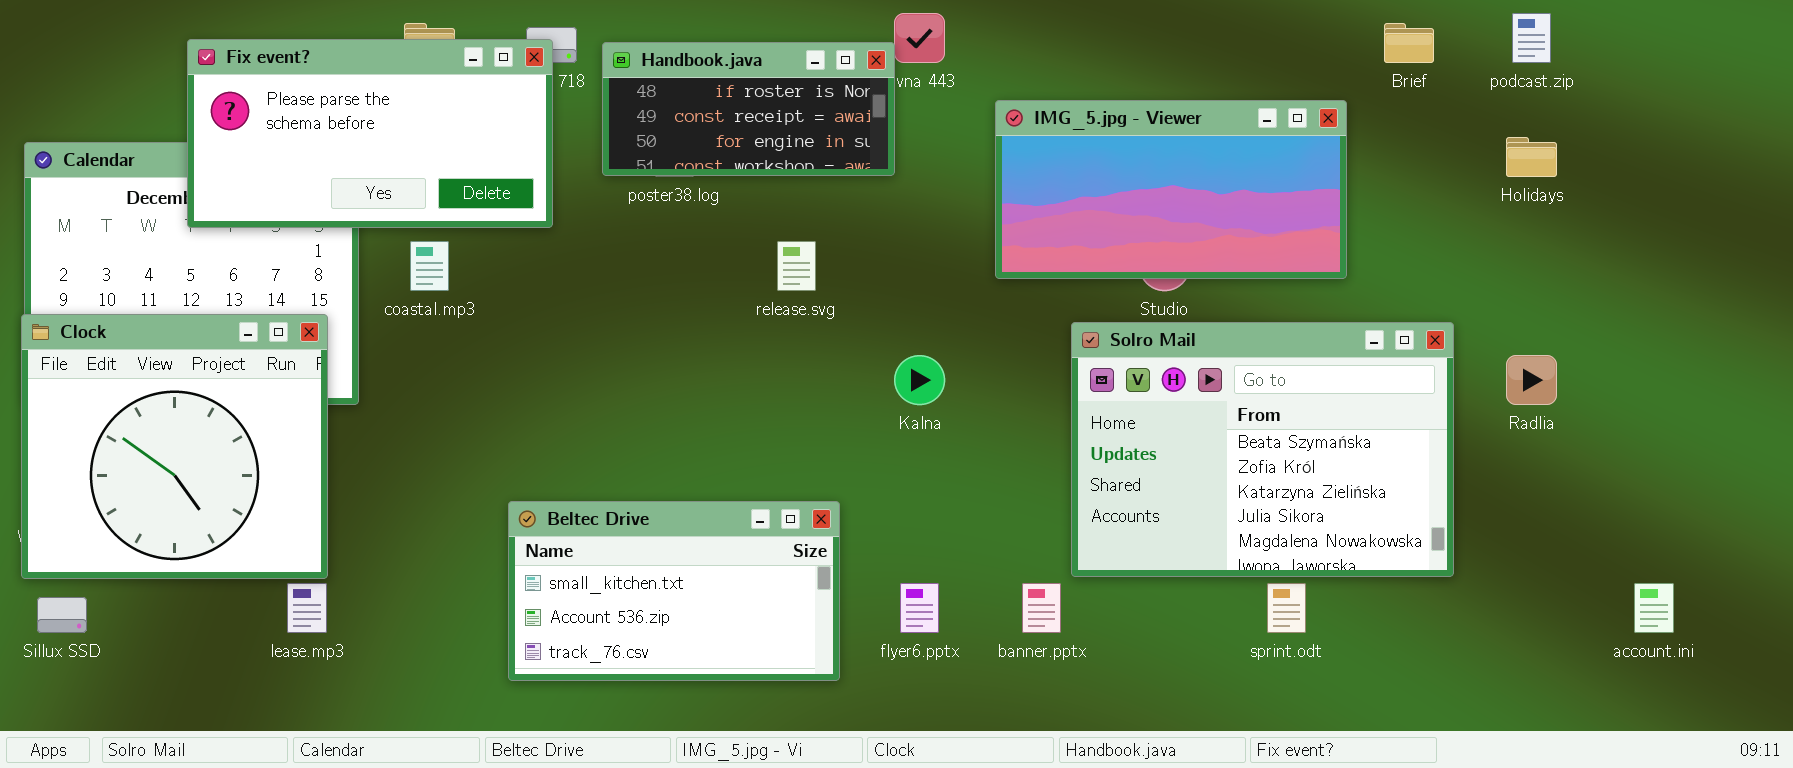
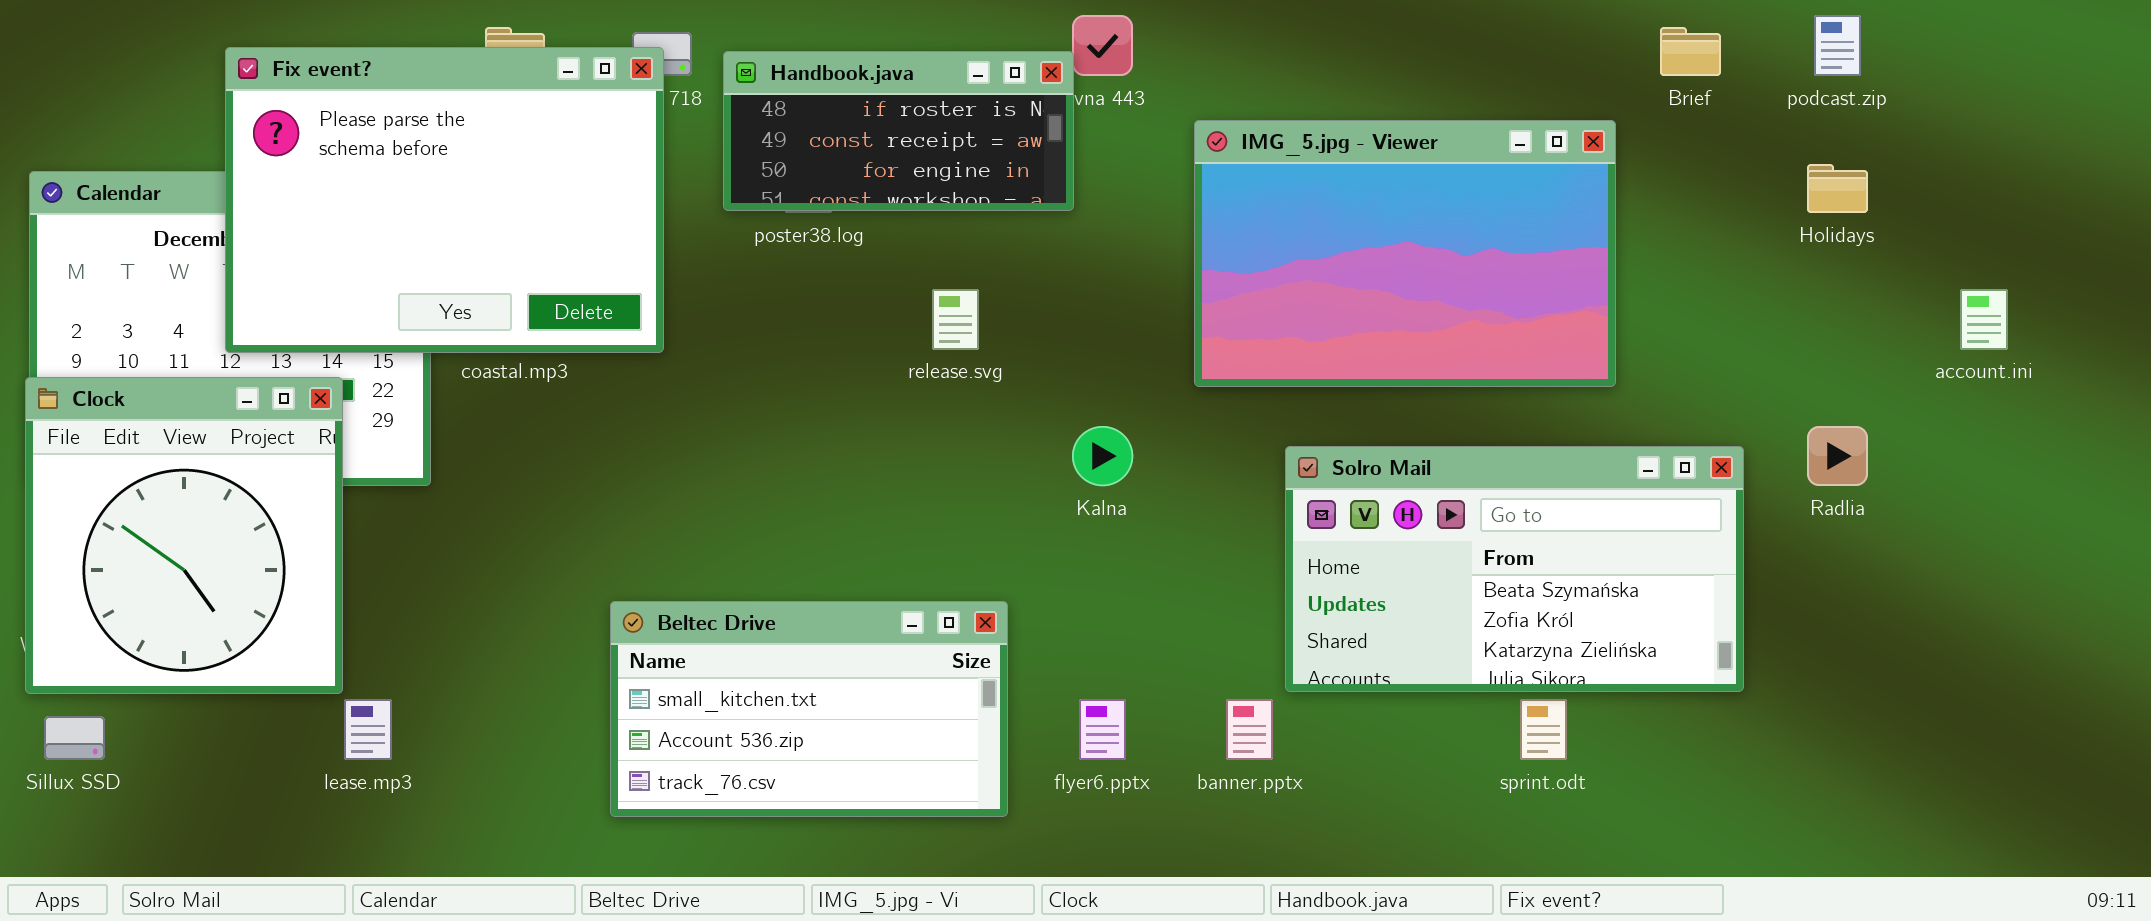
Fix event?: [187,39,553,228] -> [225,47,664,353], resized
IMG_5.jpg - Viewer: [995,100,1347,279] -> [1194,120,1616,387], resized
Clock: [21,314,328,579] -> [25,377,343,694], resized
Solro Mail: [1071,322,1454,577] -> [1285,446,1744,692], resized
account.ini: [1634,583,1674,633] -> [1960,289,2008,350], moved

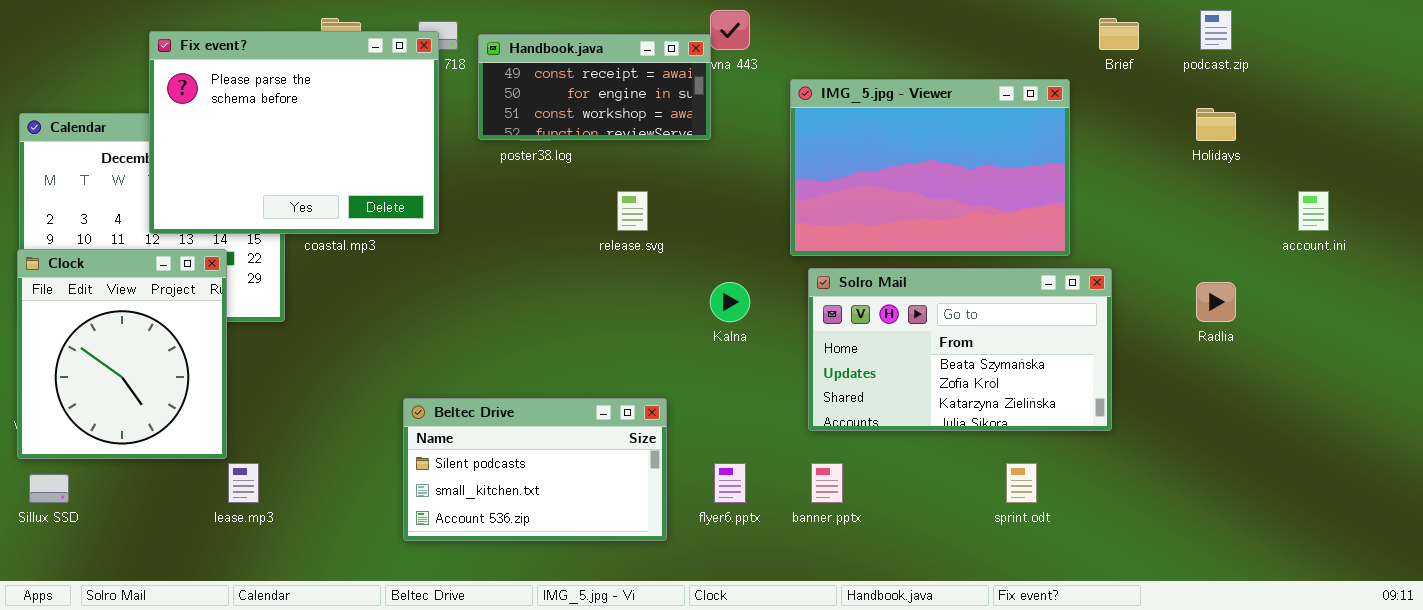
Handbook.java: [723,51,1074,211] -> [478,34,711,140], scrolled down 1 row
Solro Mail: [1285,446,1744,692] -> [808,268,1112,431], moved
Beltec Drive: [610,601,1008,817] -> [403,398,667,541], scrolled up 1 row

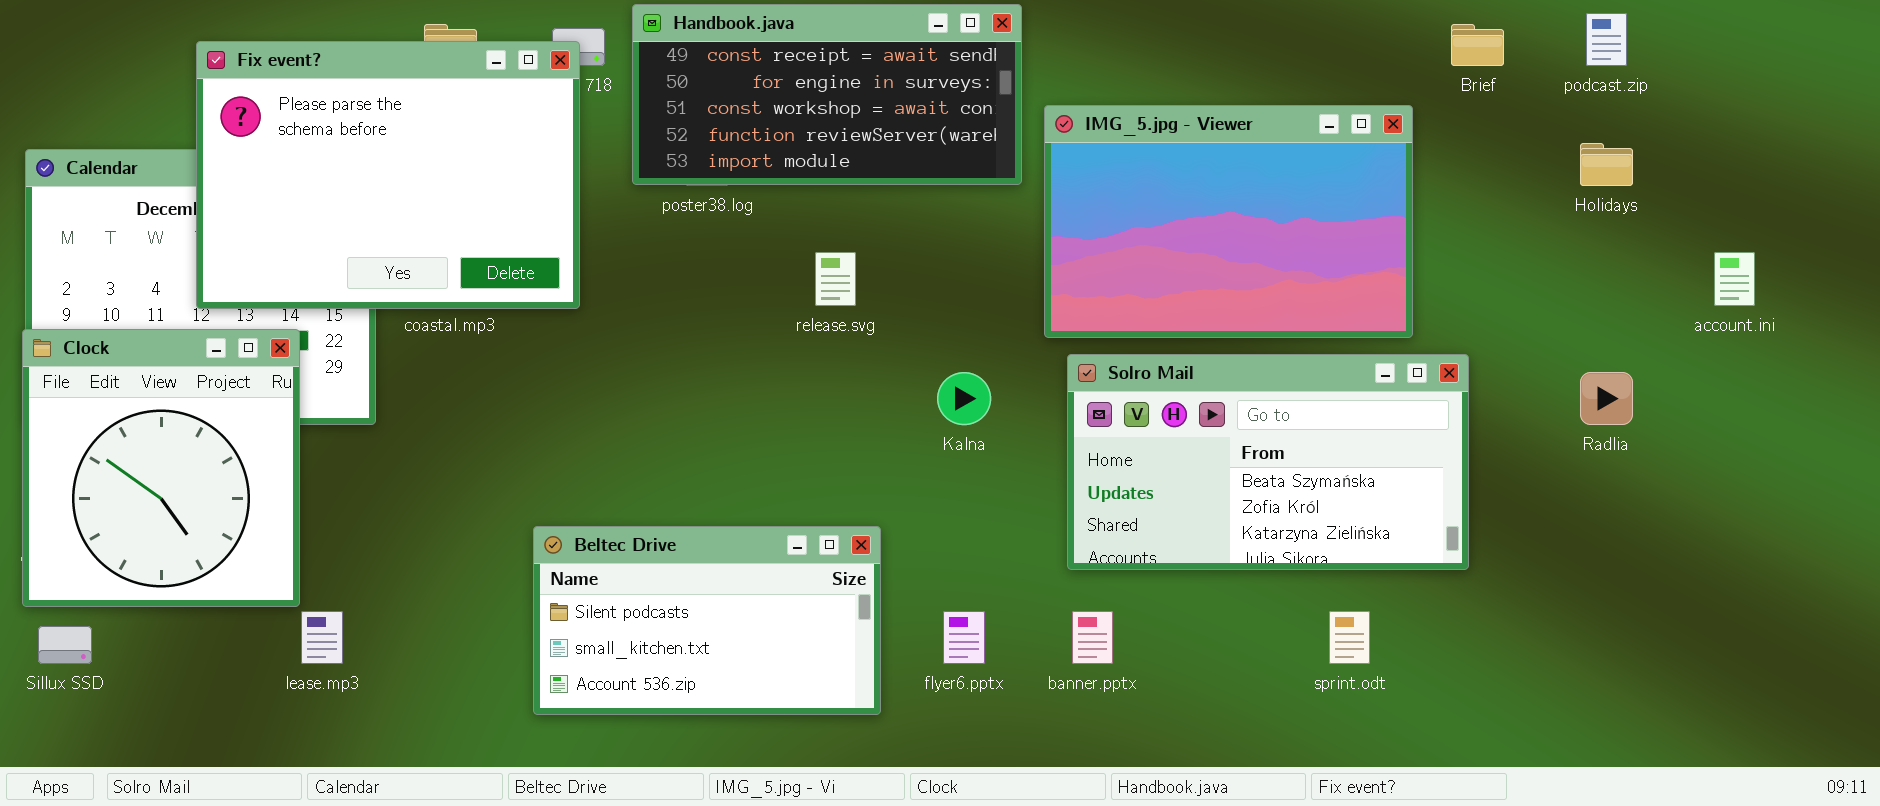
Handbook.java: [478,34,711,140] -> [632,4,1022,185], resized

